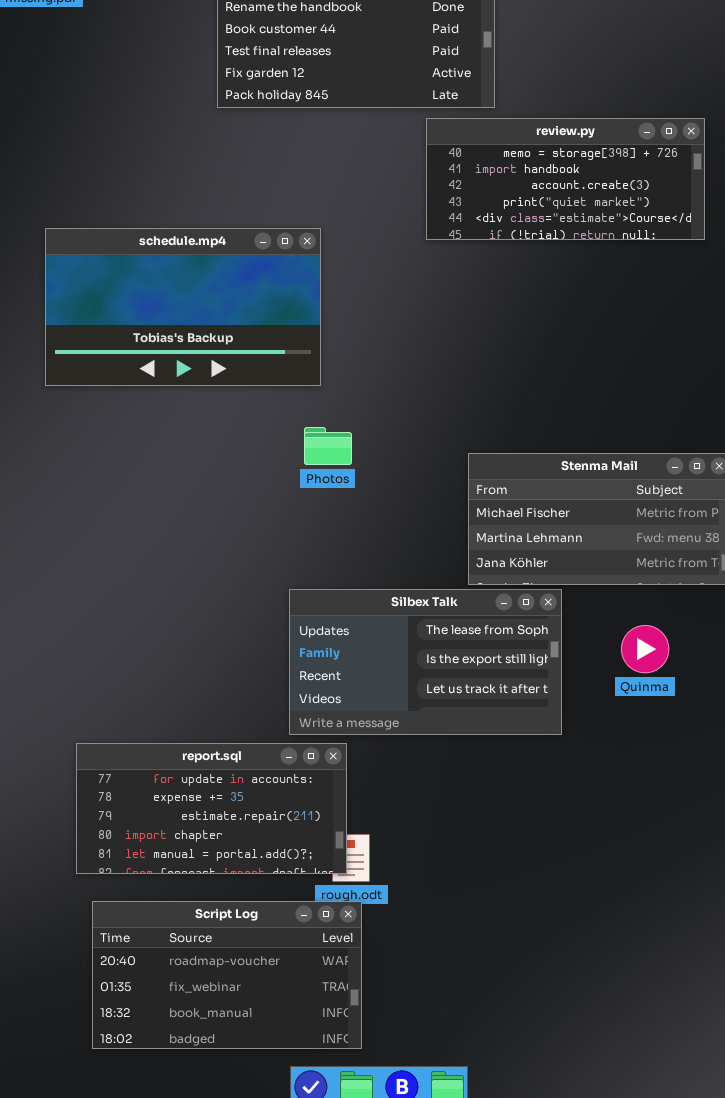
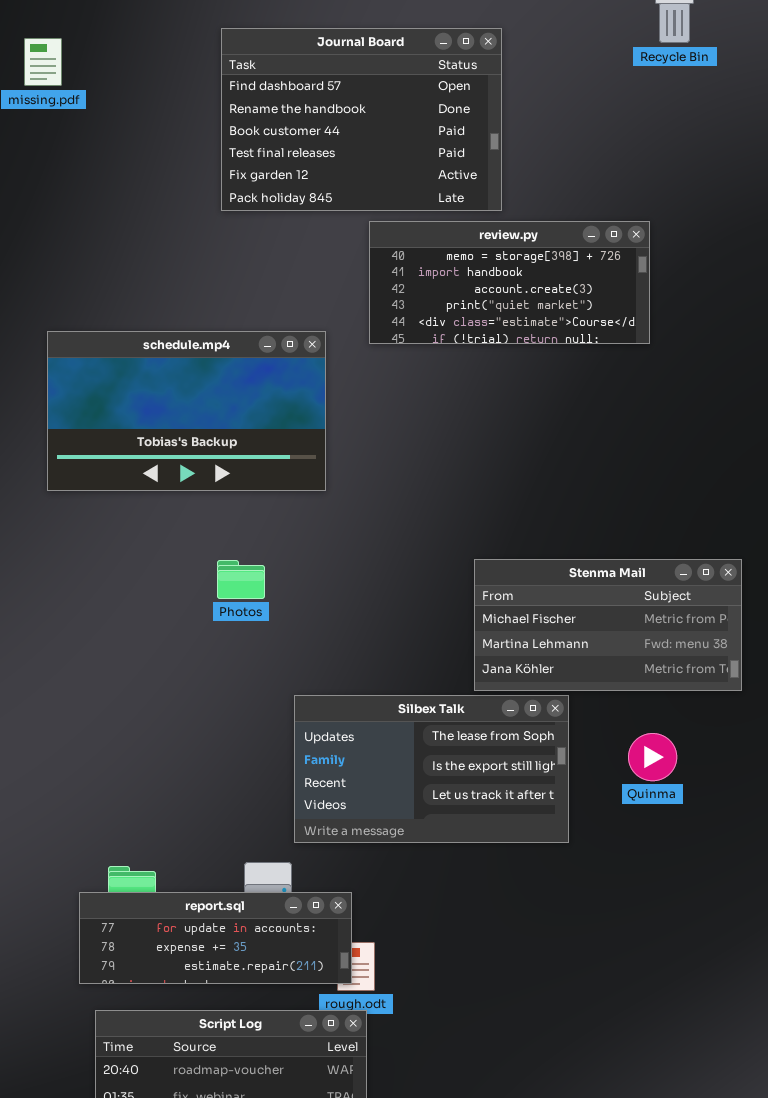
review.py: [426,118,705,240] -> [369,221,650,344], moved
Photos: [304,427,352,465] -> [217,560,265,599], moved
report.sql: [76,743,347,874] -> [79,892,352,984], resized

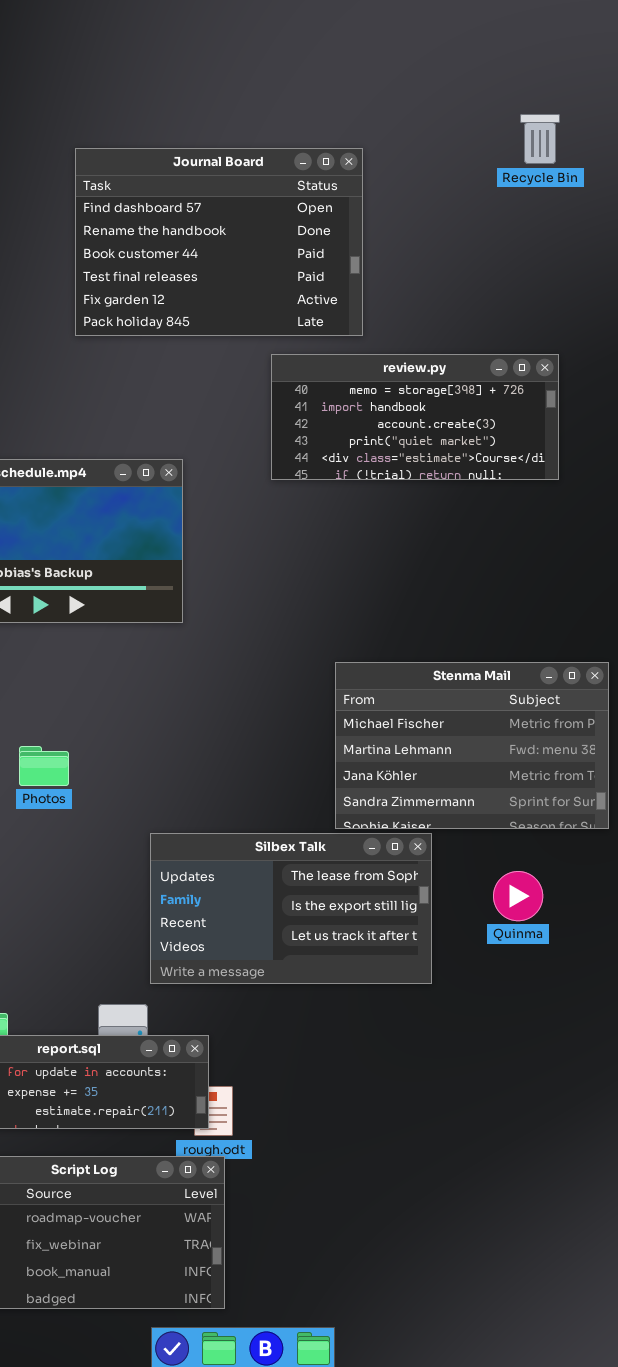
review.py: [369,221,650,344] -> [271,354,559,480], moved
Stenma Mail: [474,559,742,691] -> [335,662,609,829], resized
Photos: [217,560,265,599] -> [19,746,69,786], moved

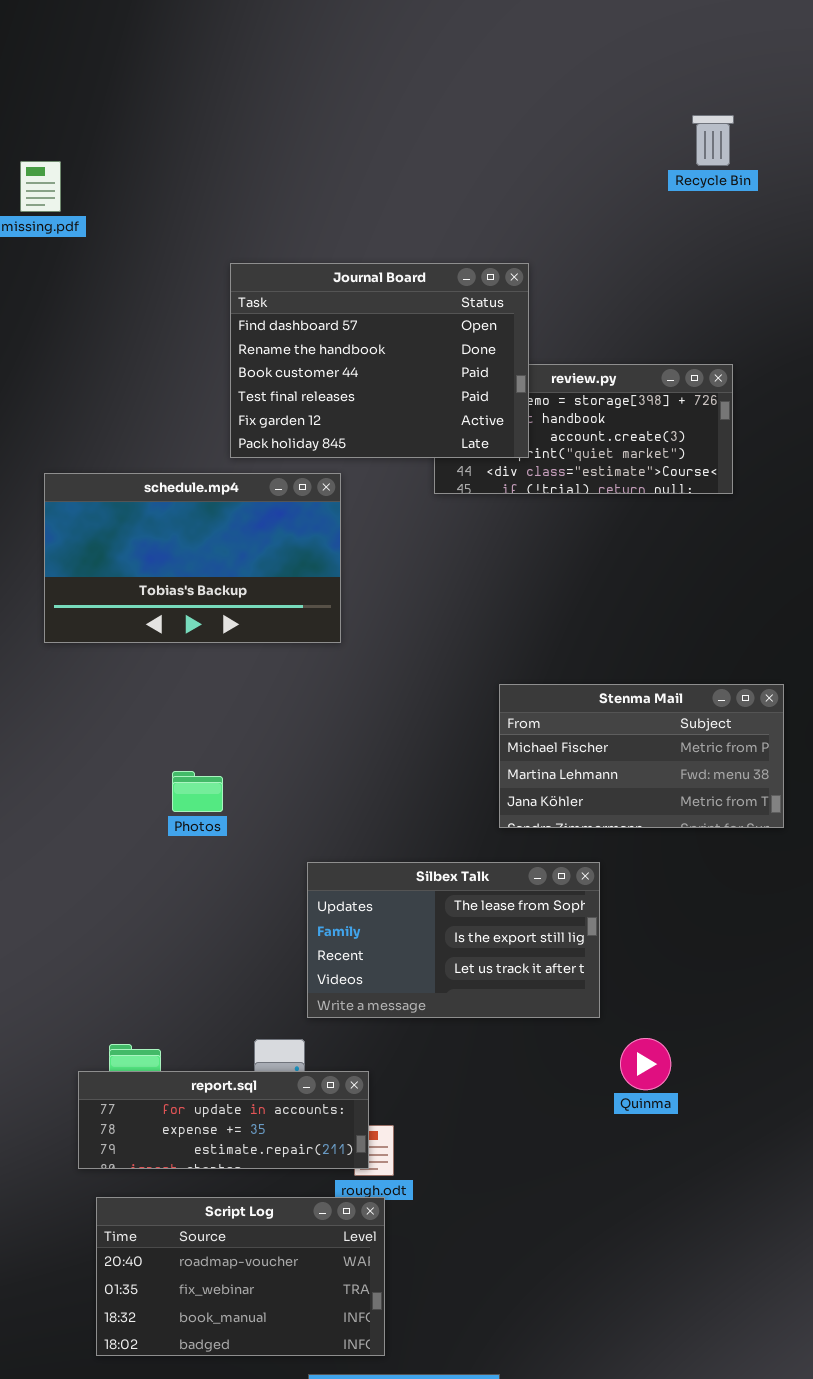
Journal Board: [75,148,363,336] -> [230,263,529,458], moved
Stenma Mail: [335,662,609,829] -> [499,684,784,828], resized
Quinma: [493,871,543,921] -> [620,1038,671,1090], moved

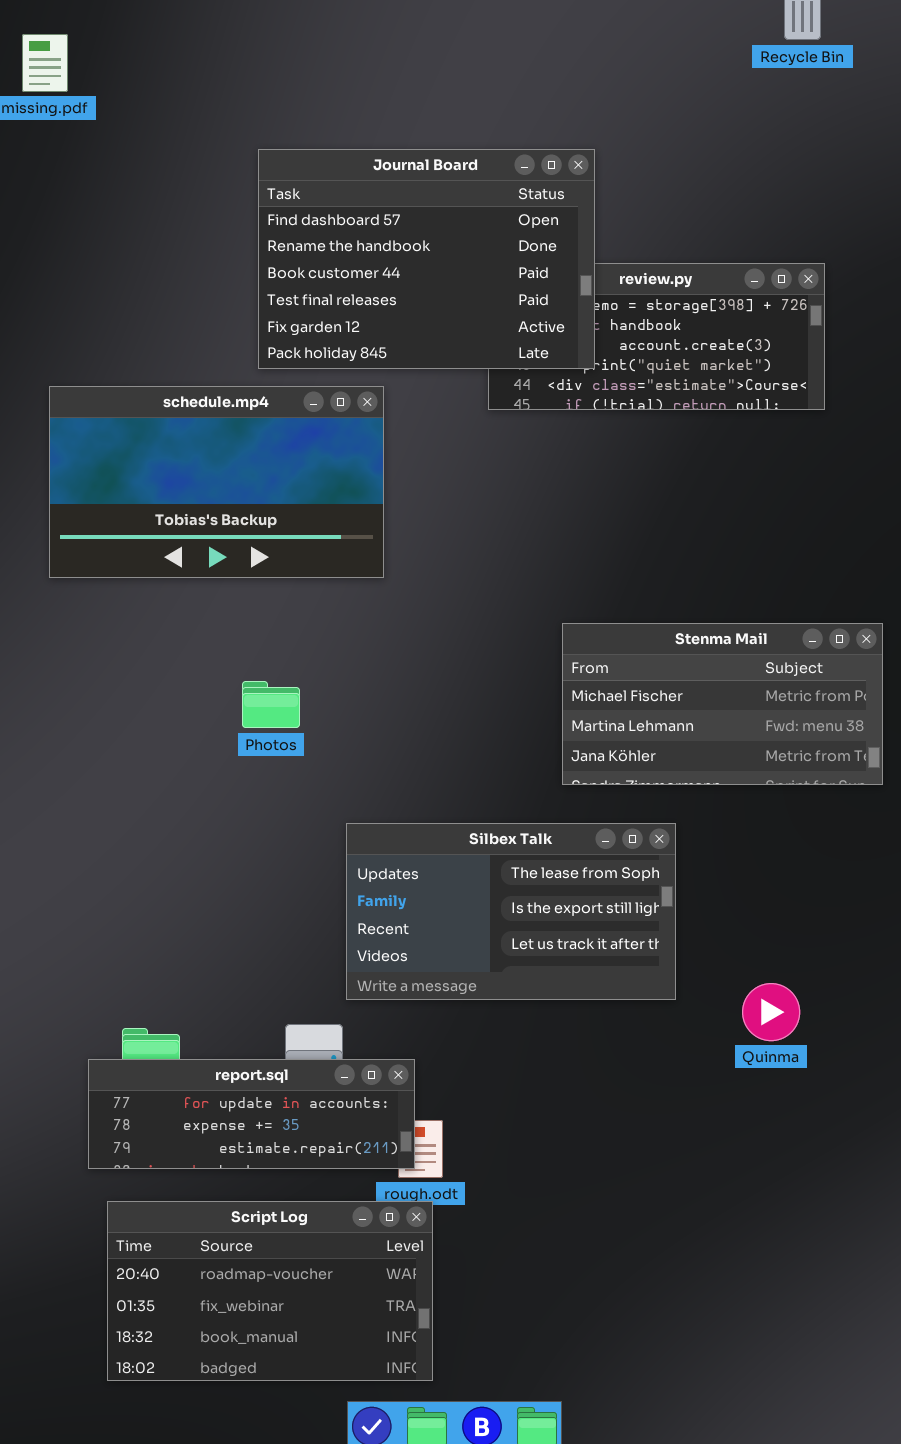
Photos: [172,771,223,812] -> [242,681,300,728], moved
Quinma: [620,1038,671,1090] -> [742,983,800,1041], moved

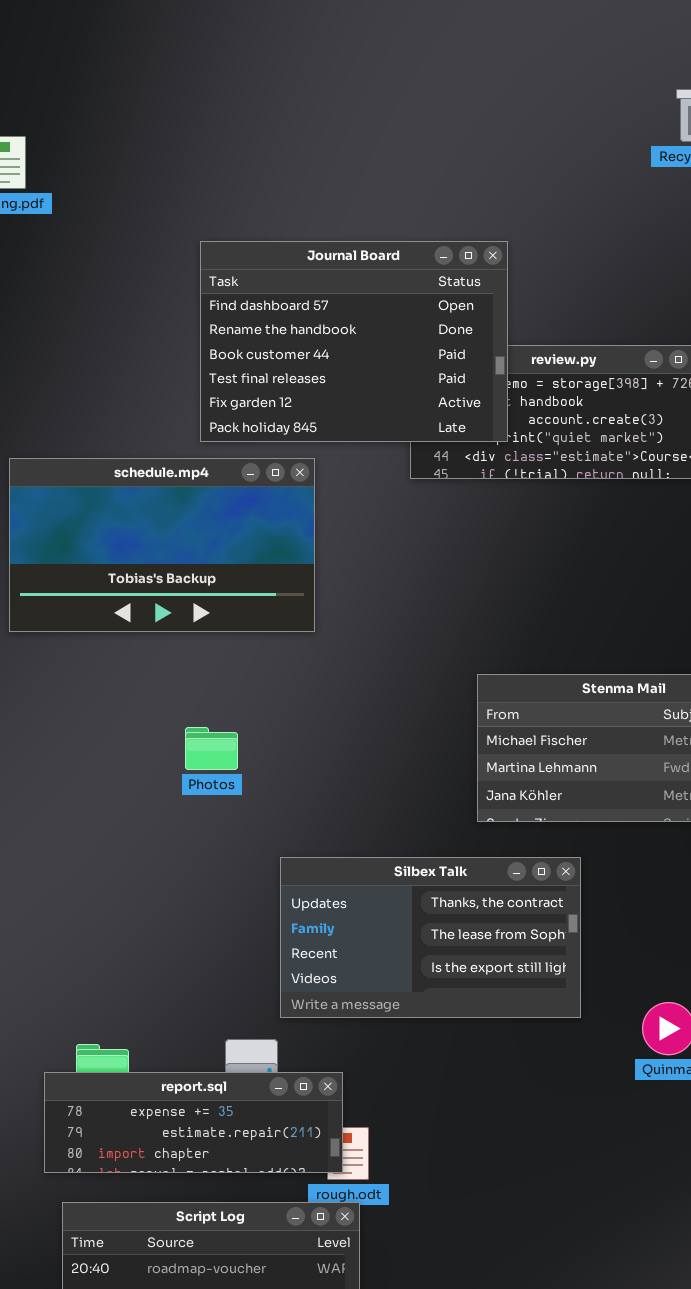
Silbex Talk: [346,823,676,1000] -> [280,857,581,1018], scrolled up 1 row
report.sql: [88,1059,415,1169] -> [44,1072,343,1173], scrolled down 1 row

